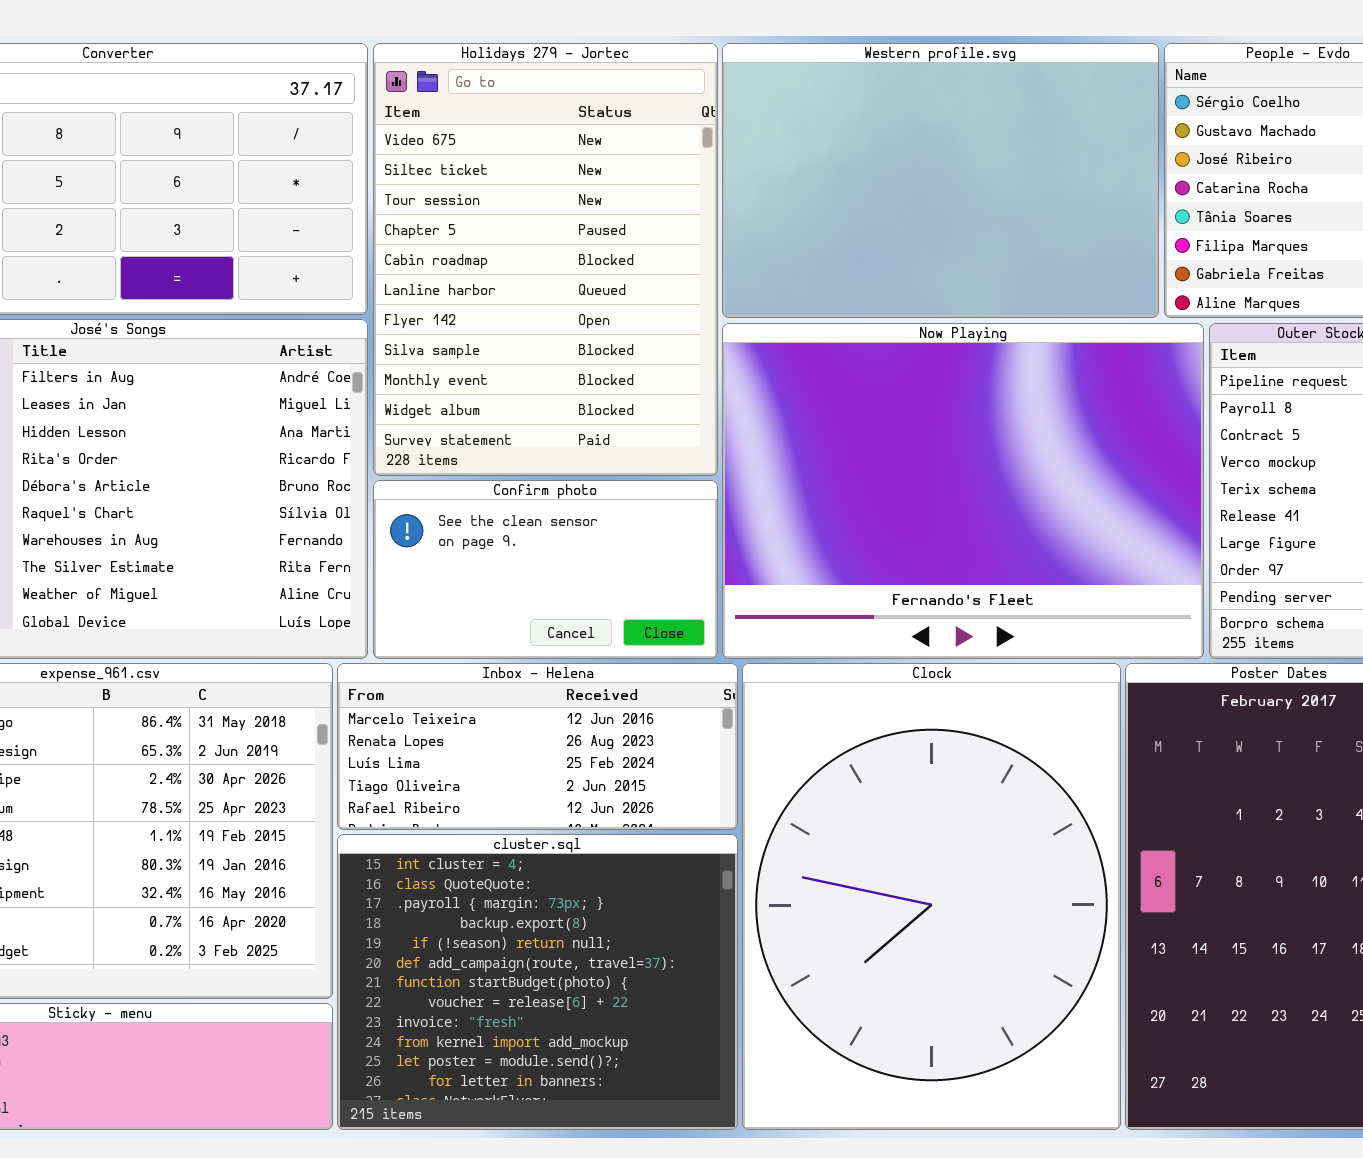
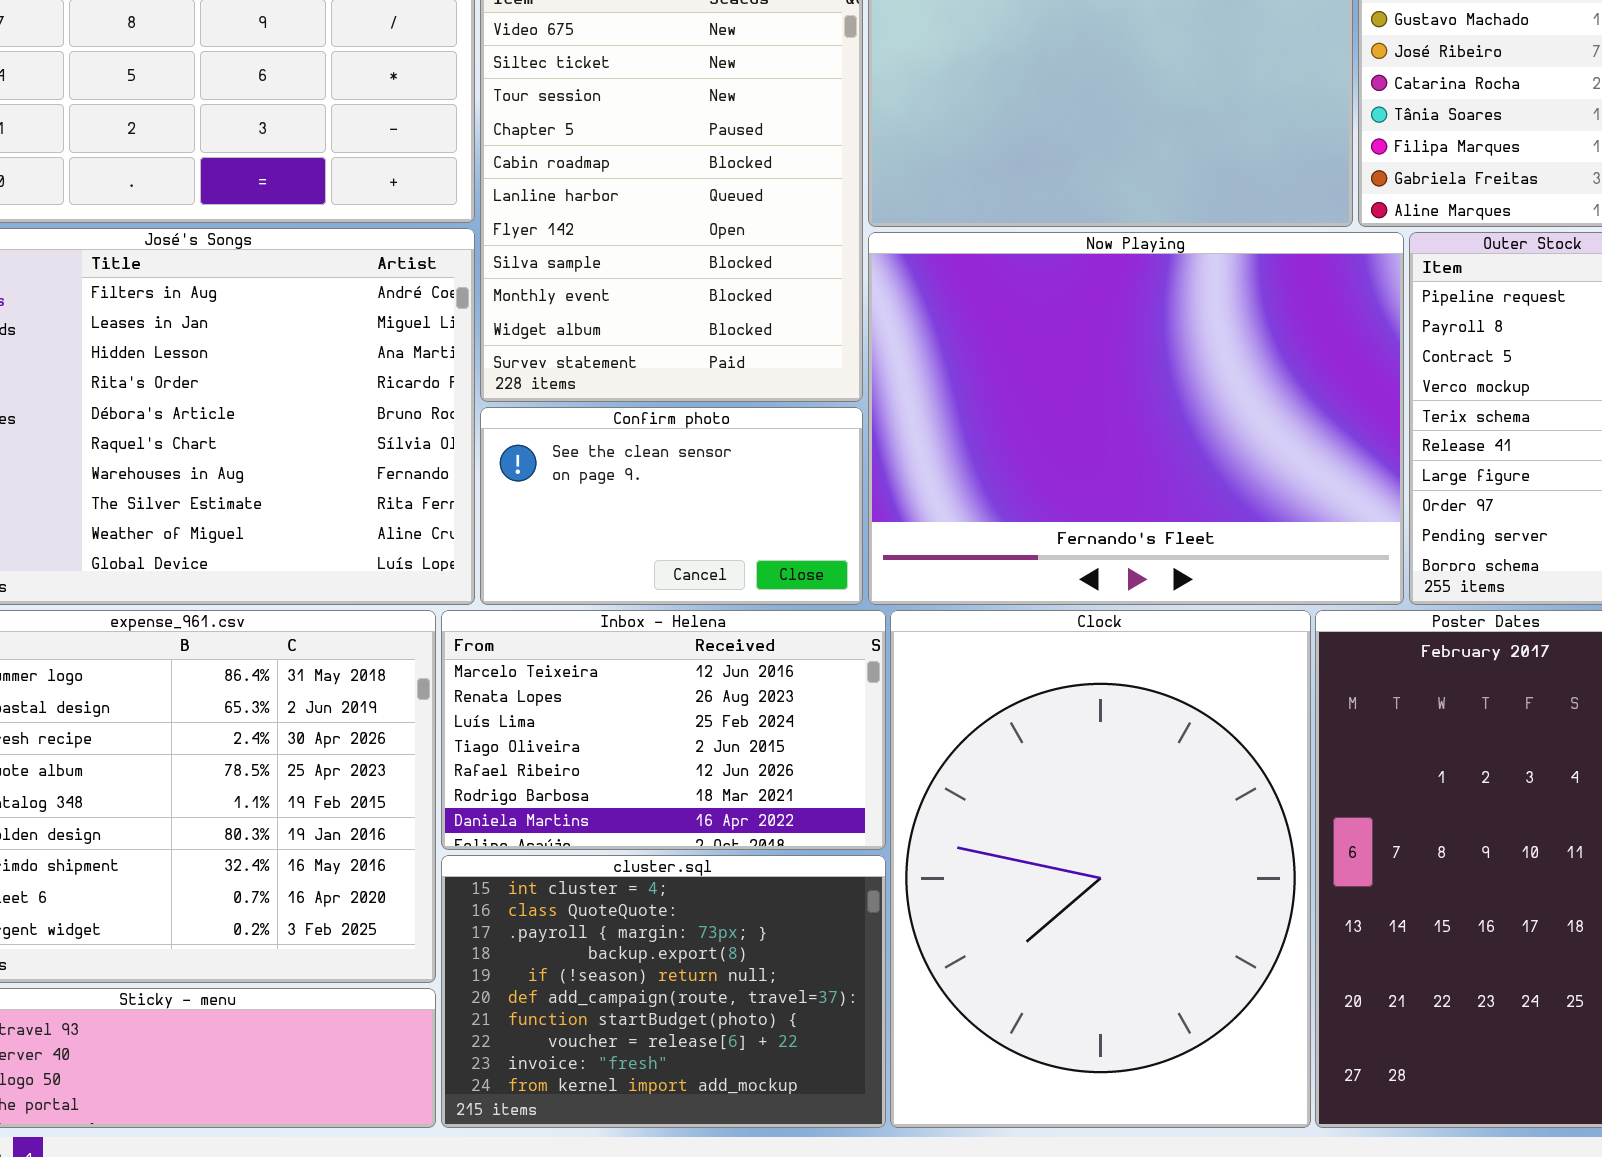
Inbox - Helena: [337,663,738,830] -> [441,610,886,850], resized
cluster.sql: [337,834,738,1130] -> [441,855,886,1128], resized

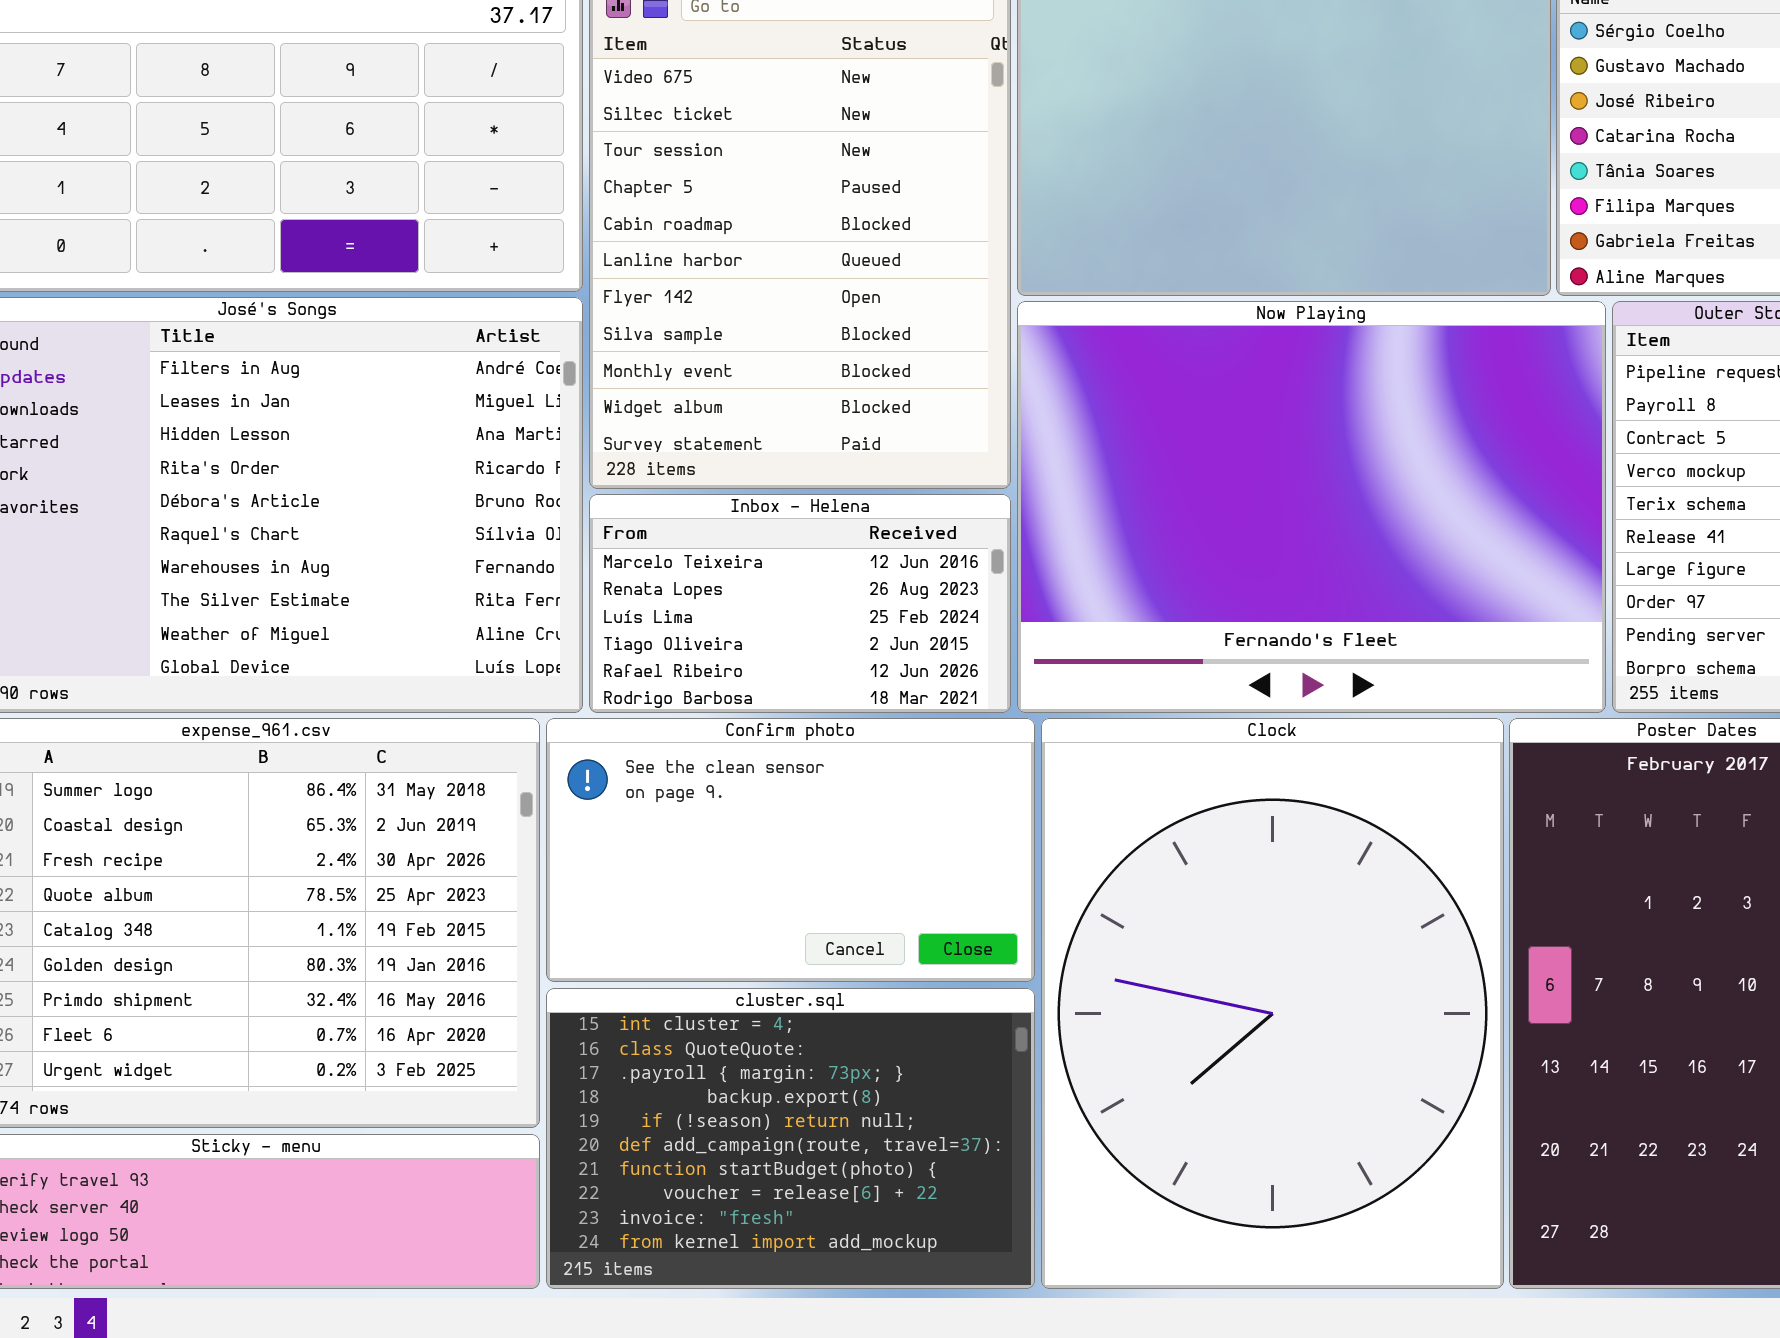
Confirm photo: [480,407,863,605] -> [546,718,1035,982], moved, resized
Inbox - Helena: [441,610,886,850] -> [589,494,1011,713], moved, resized

